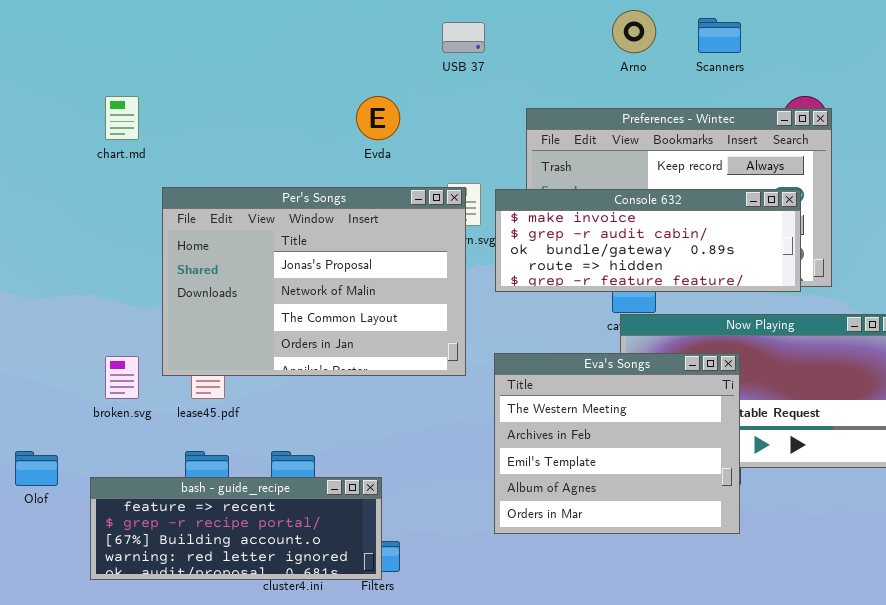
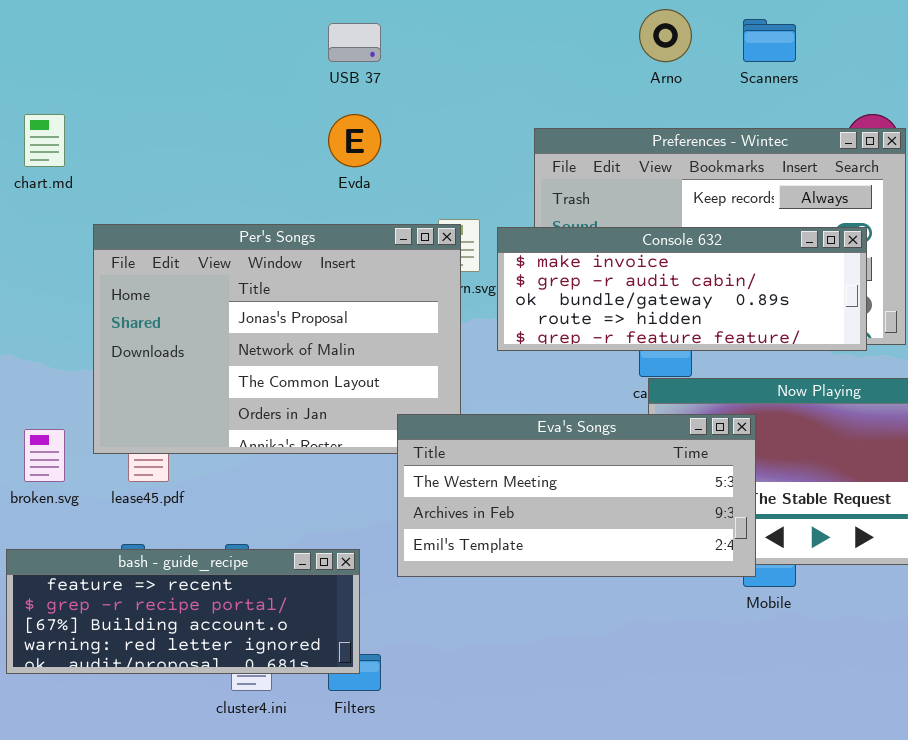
USB 37: [442,22,485,53] -> [328,23,381,62], moved
Eva's Songs: [494,353,740,534] -> [397,414,756,577], moved, resized
bash - guide_recipe: [90,477,382,580] -> [6,549,360,674], moved

